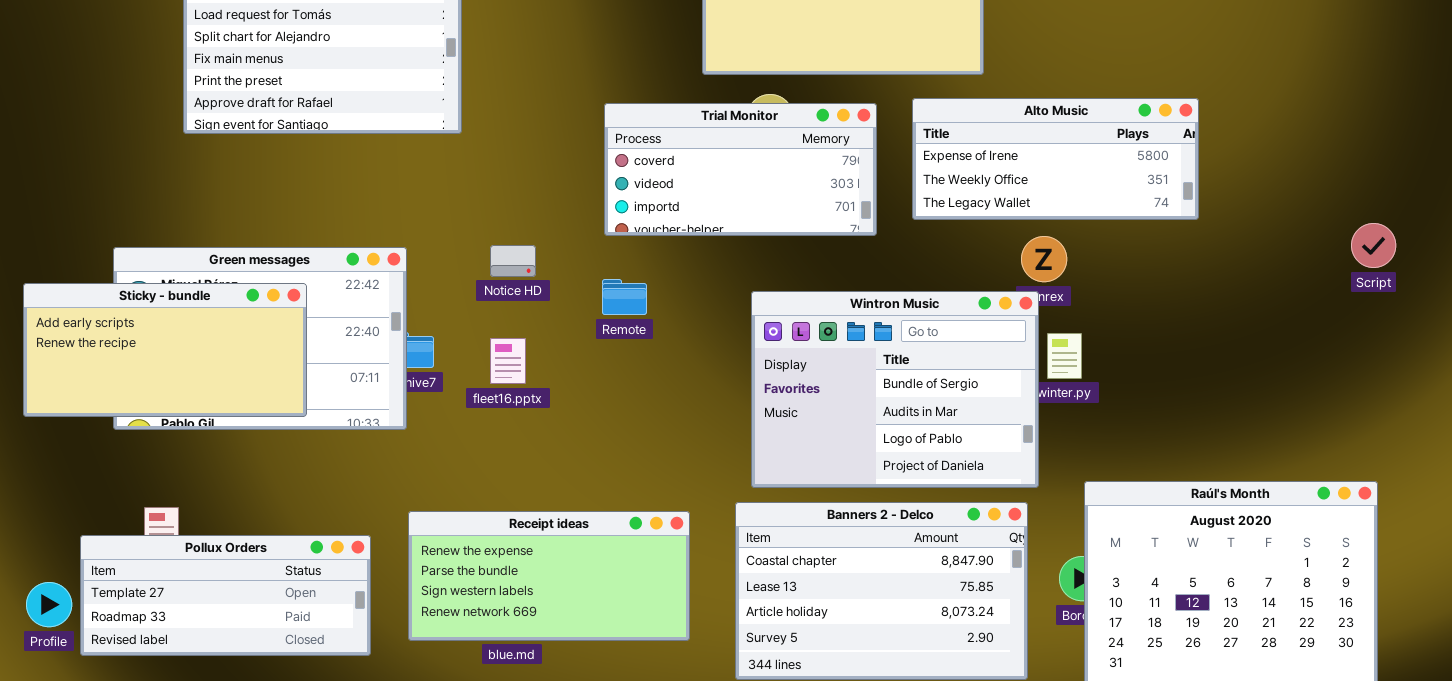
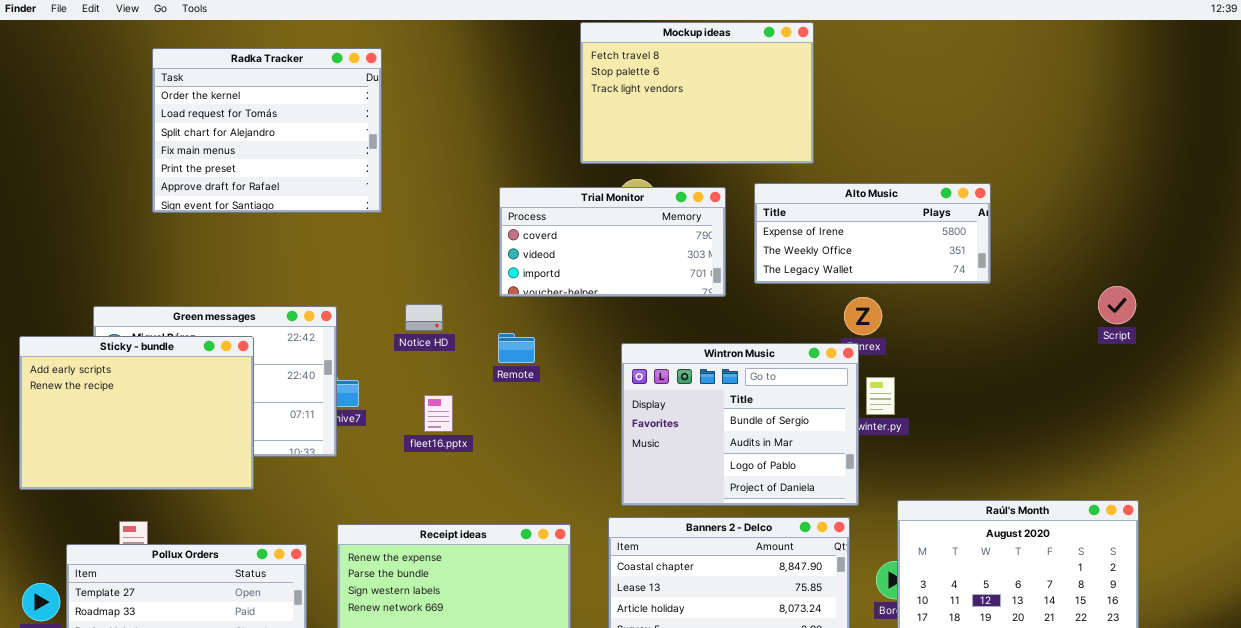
Script: [1351,223,1396,268] -> [1098,286,1136,324], moved
Sticky - bundle: [23,283,307,417] -> [19,336,254,490], resized
fleet16.pptx: [490,338,526,384] -> [424,395,453,432], moved

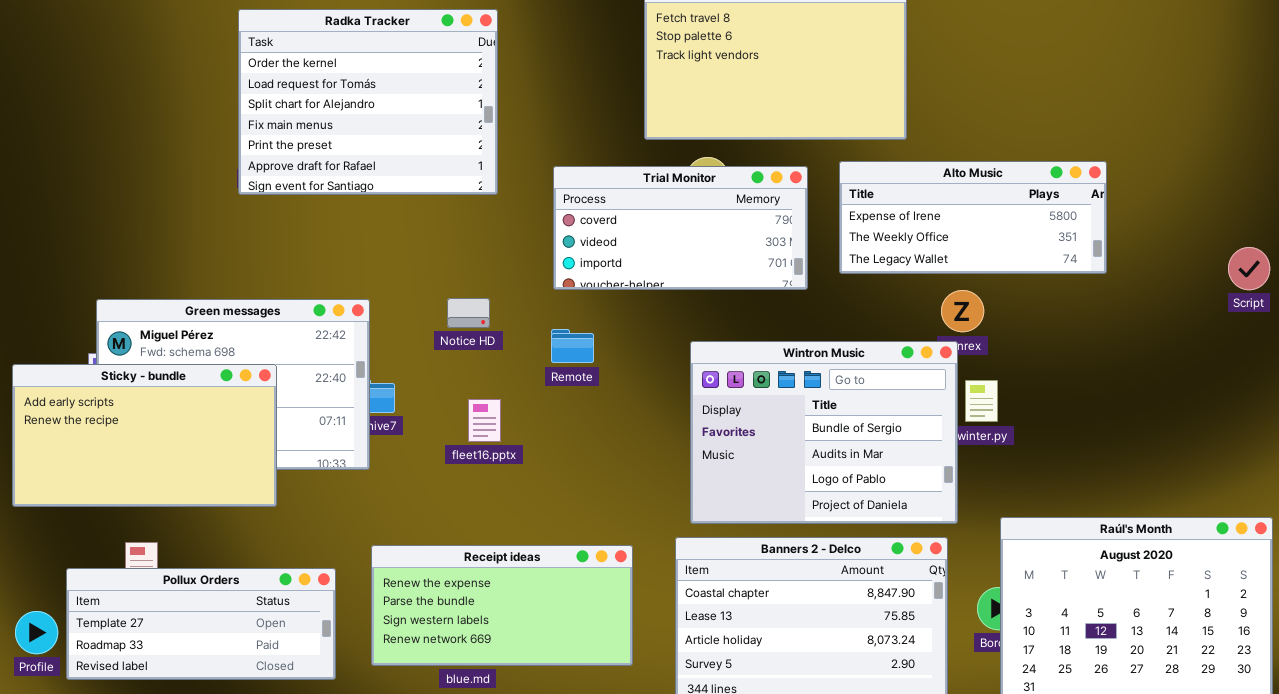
Radka Tracker: [152,48,382,213] -> [238,9,498,195], moved
Script: [1098,286,1136,324] -> [1228,247,1270,290], moved
Sticky - bundle: [19,336,254,490] -> [12,364,277,507], resized

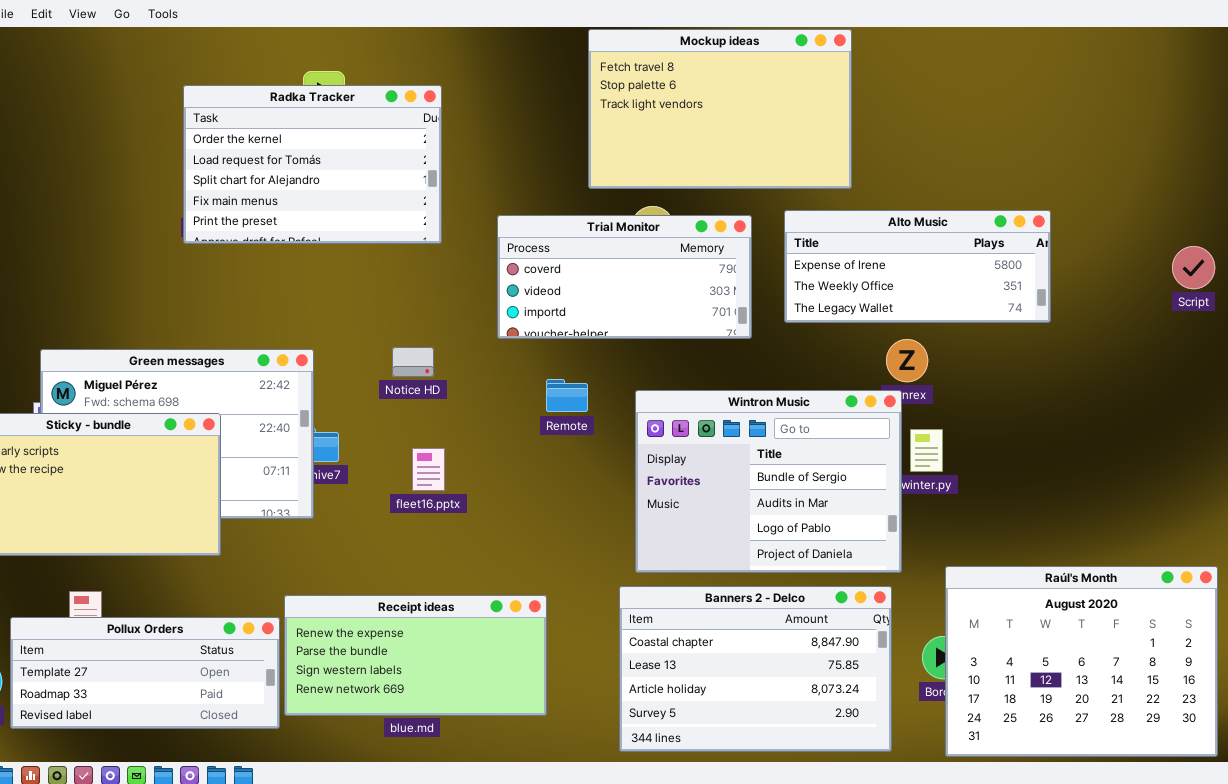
Radka Tracker: [238,9,498,195] -> [183,85,442,244], resized
Script: [1228,247,1270,290] -> [1172,246,1215,289], moved
Remote: [551,329,594,363] -> [546,379,588,412], moved
Receipt ideas: [371,545,633,666] -> [284,595,547,716], moved

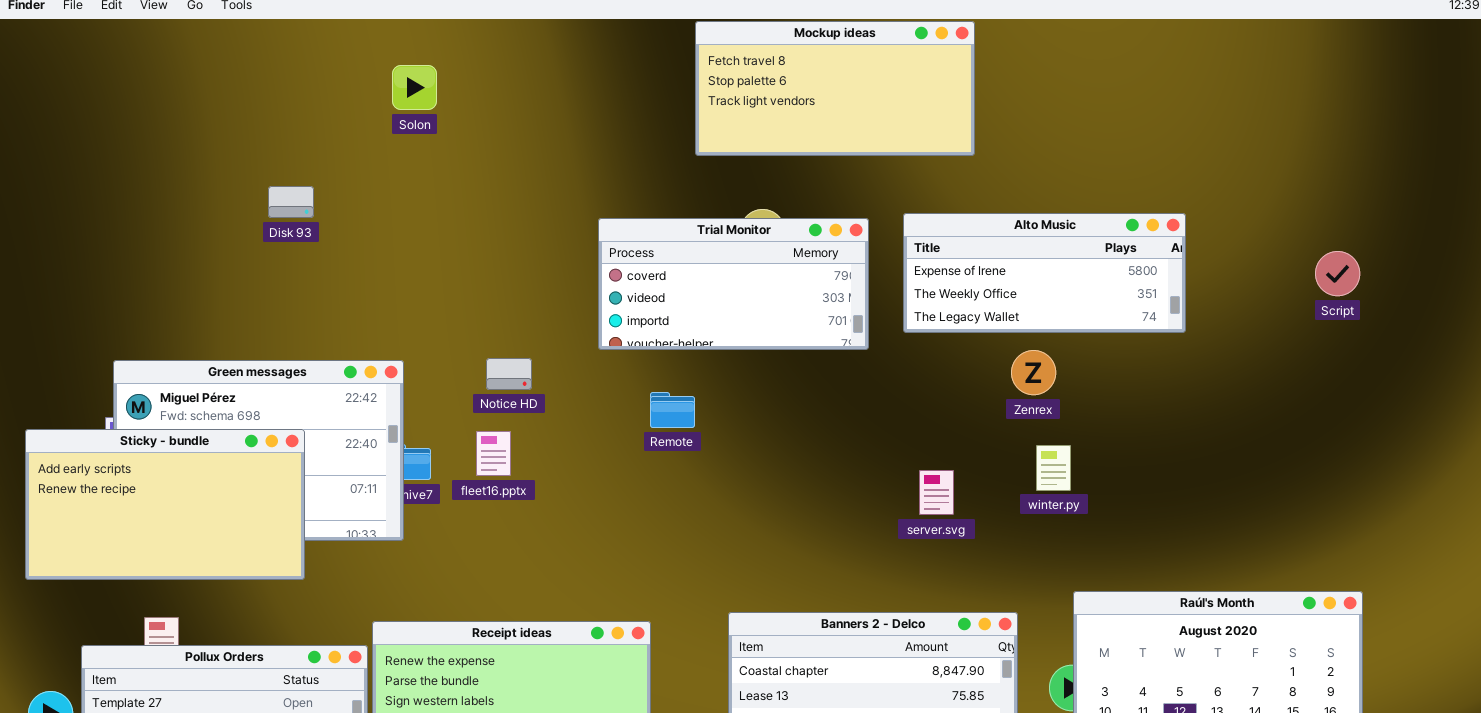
Mockup ideas: [588,29,852,189] -> [695,21,975,156], resized
Radka Tracker: [183,85,442,244] -> none, closed
Wintron Music: [635,390,902,573] -> none, closed
fleet16.pptx: [412,448,445,491] -> [476,431,511,476], moved

